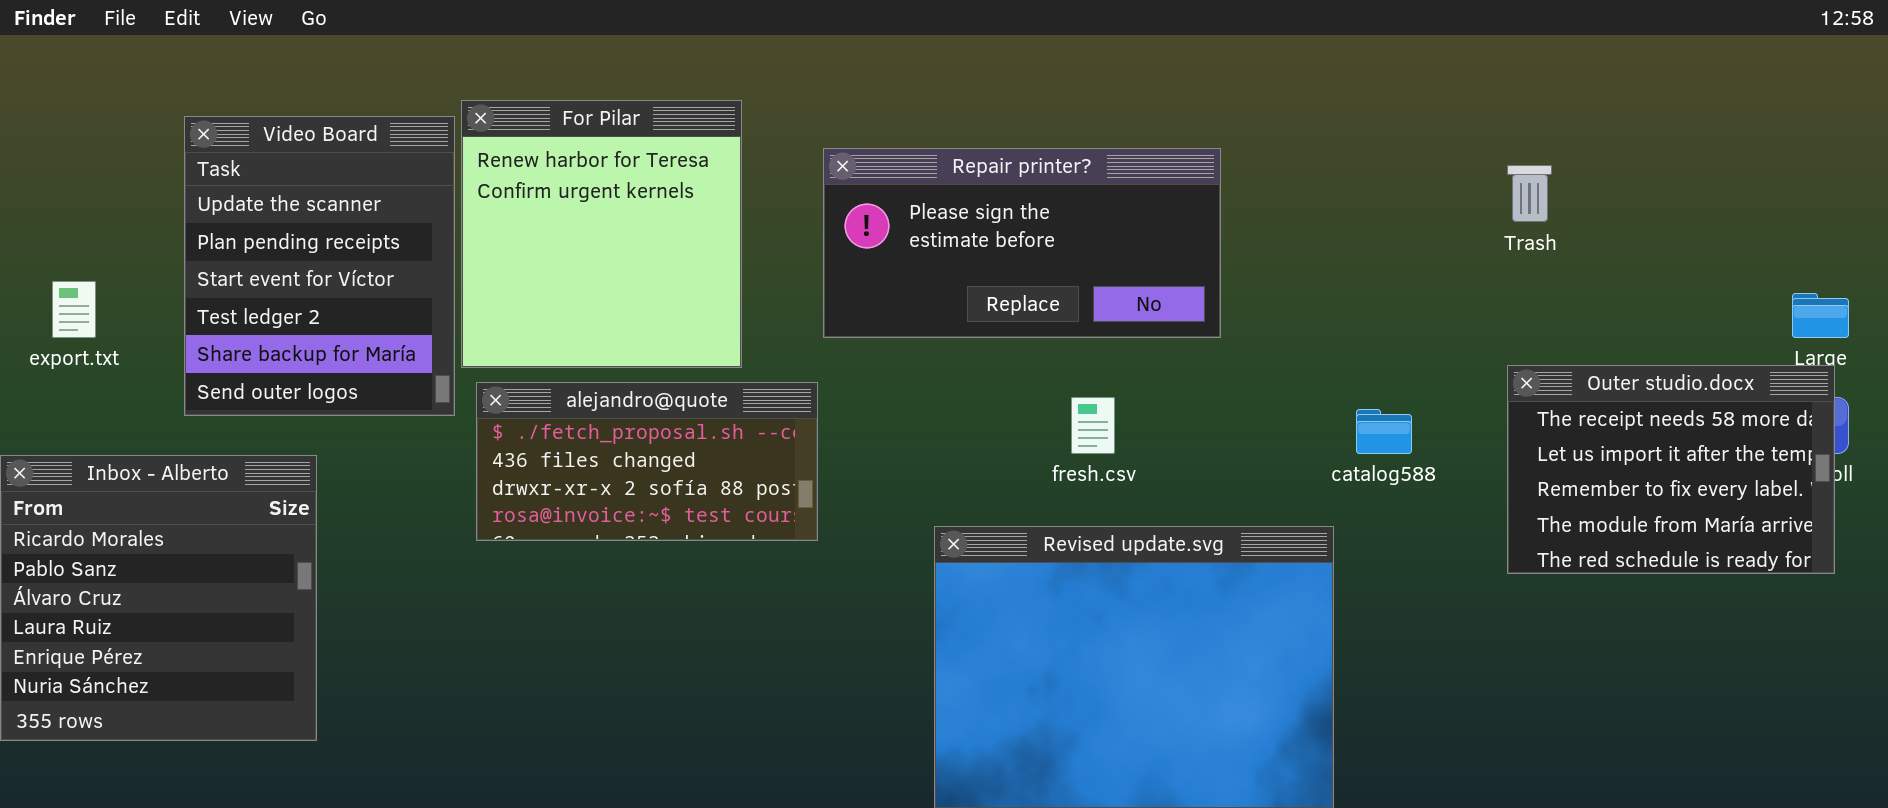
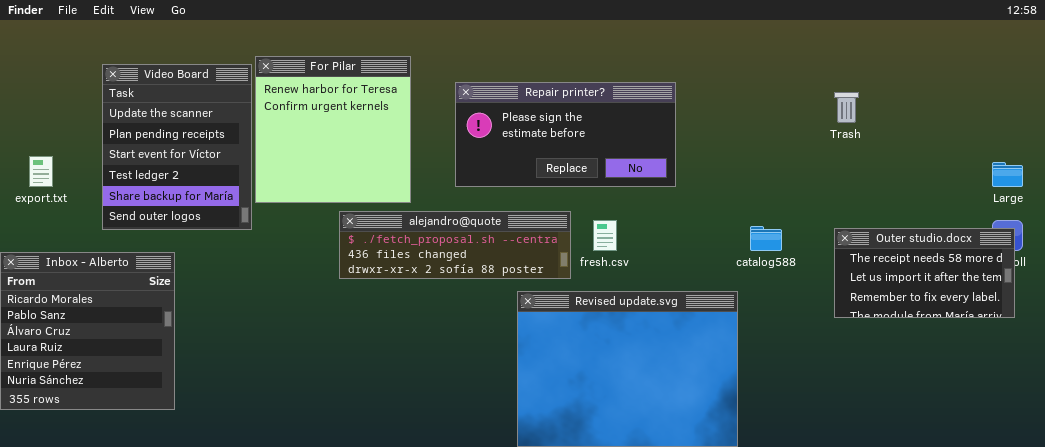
Outer studio.docx: [1507,365,1835,574] -> [834,228,1015,318], resized
alejandro@quote: [476,382,818,541] -> [339,211,571,279], moved, resized

